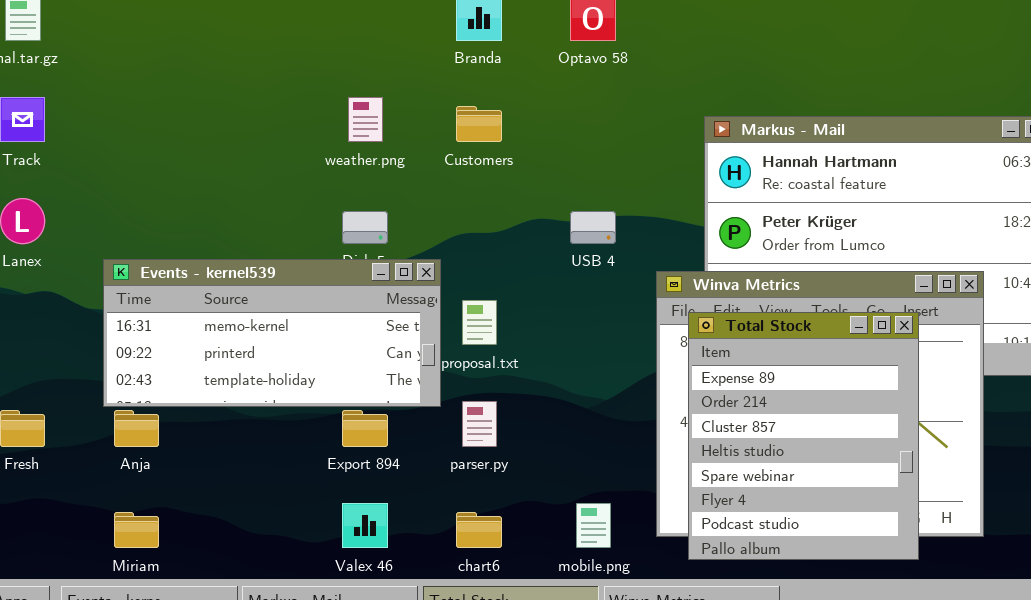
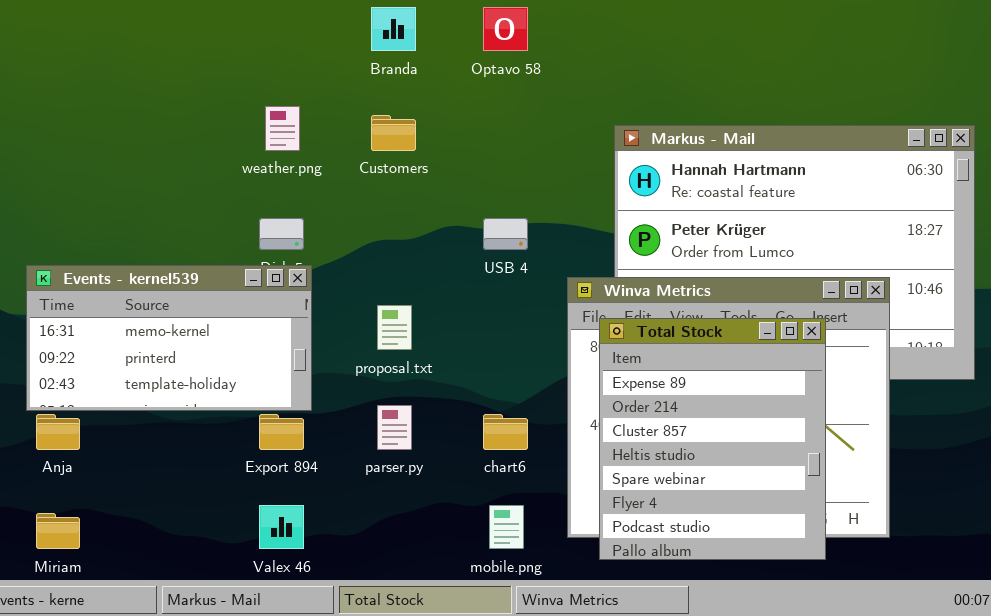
Events - kernel539: [103,259,441,407] -> [26,265,312,411], resized
chart6: [456,512,502,548] -> [483,414,528,450], moved

